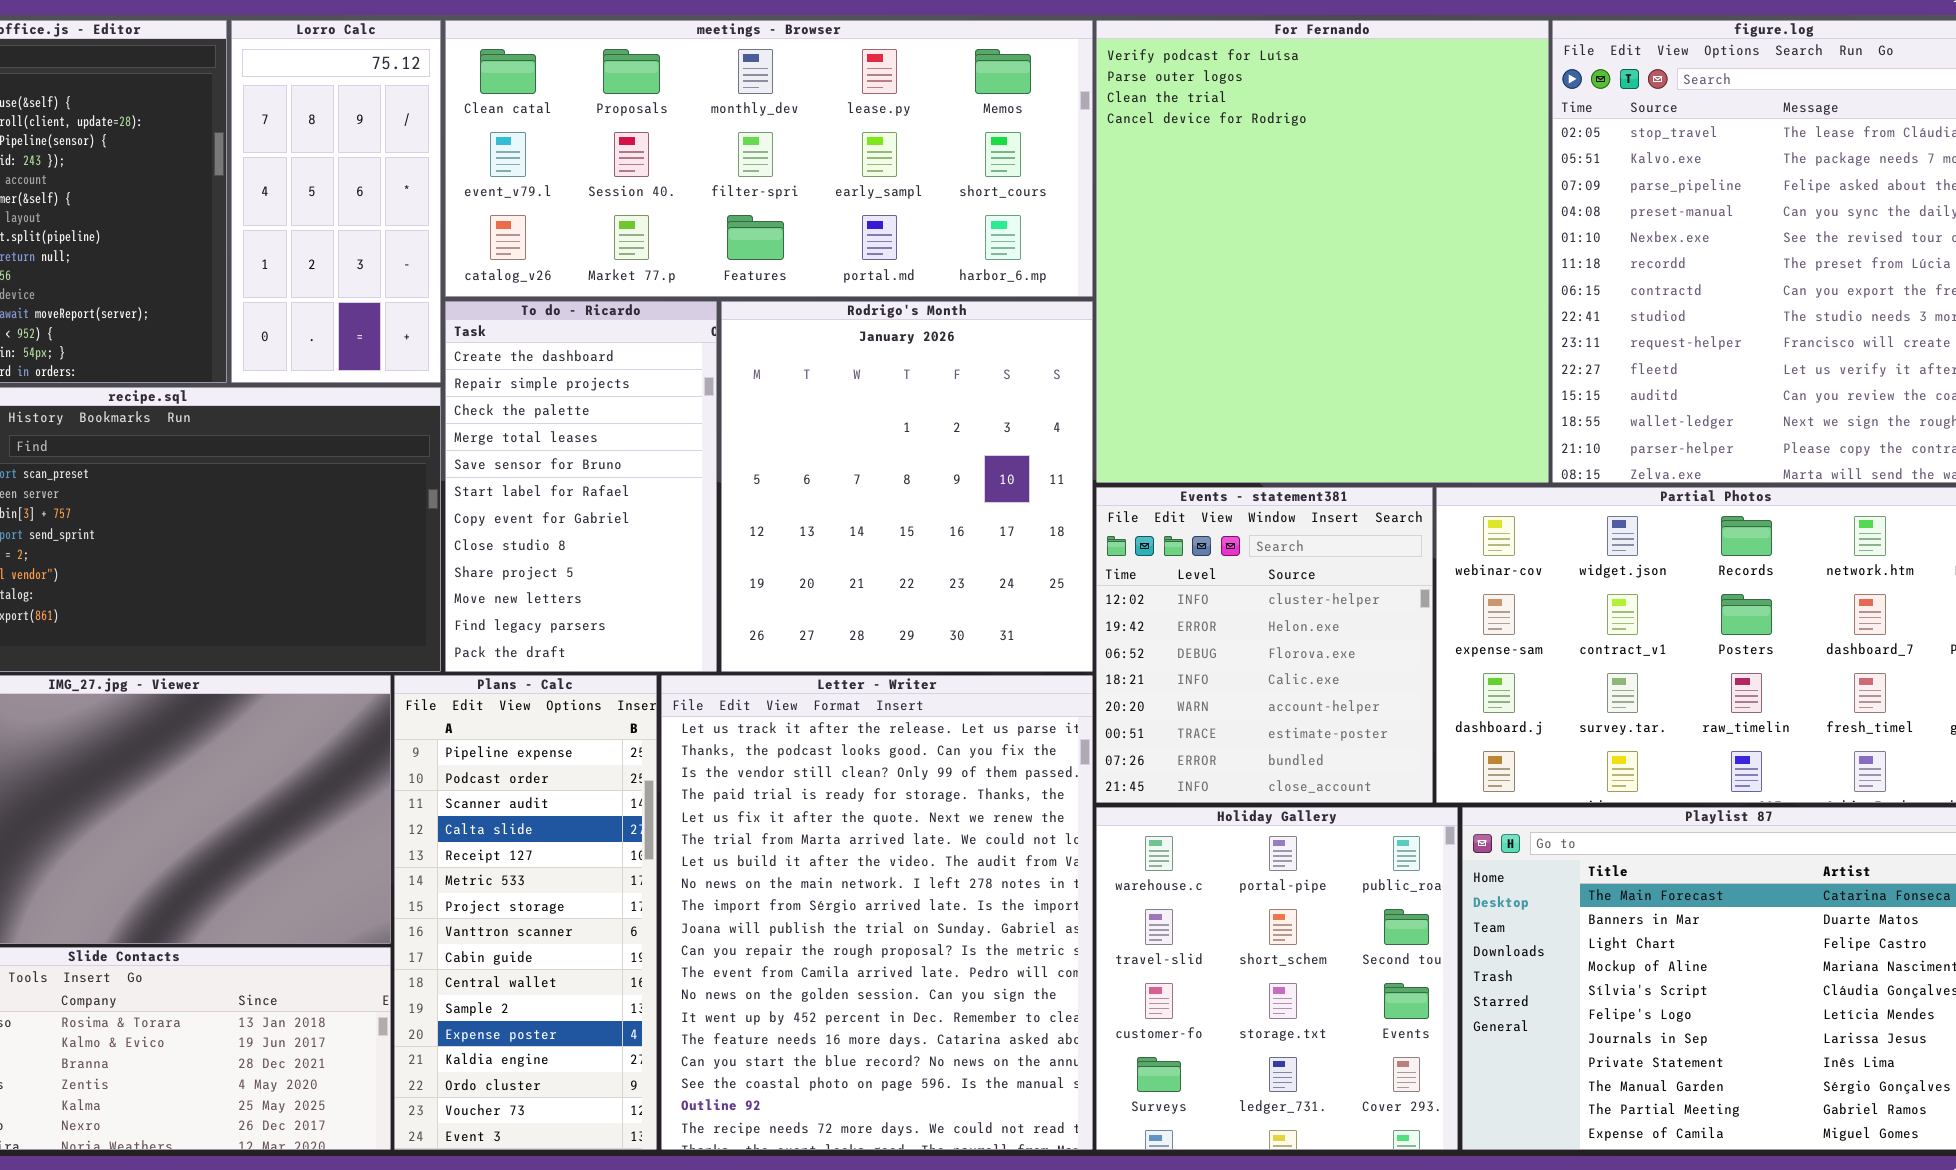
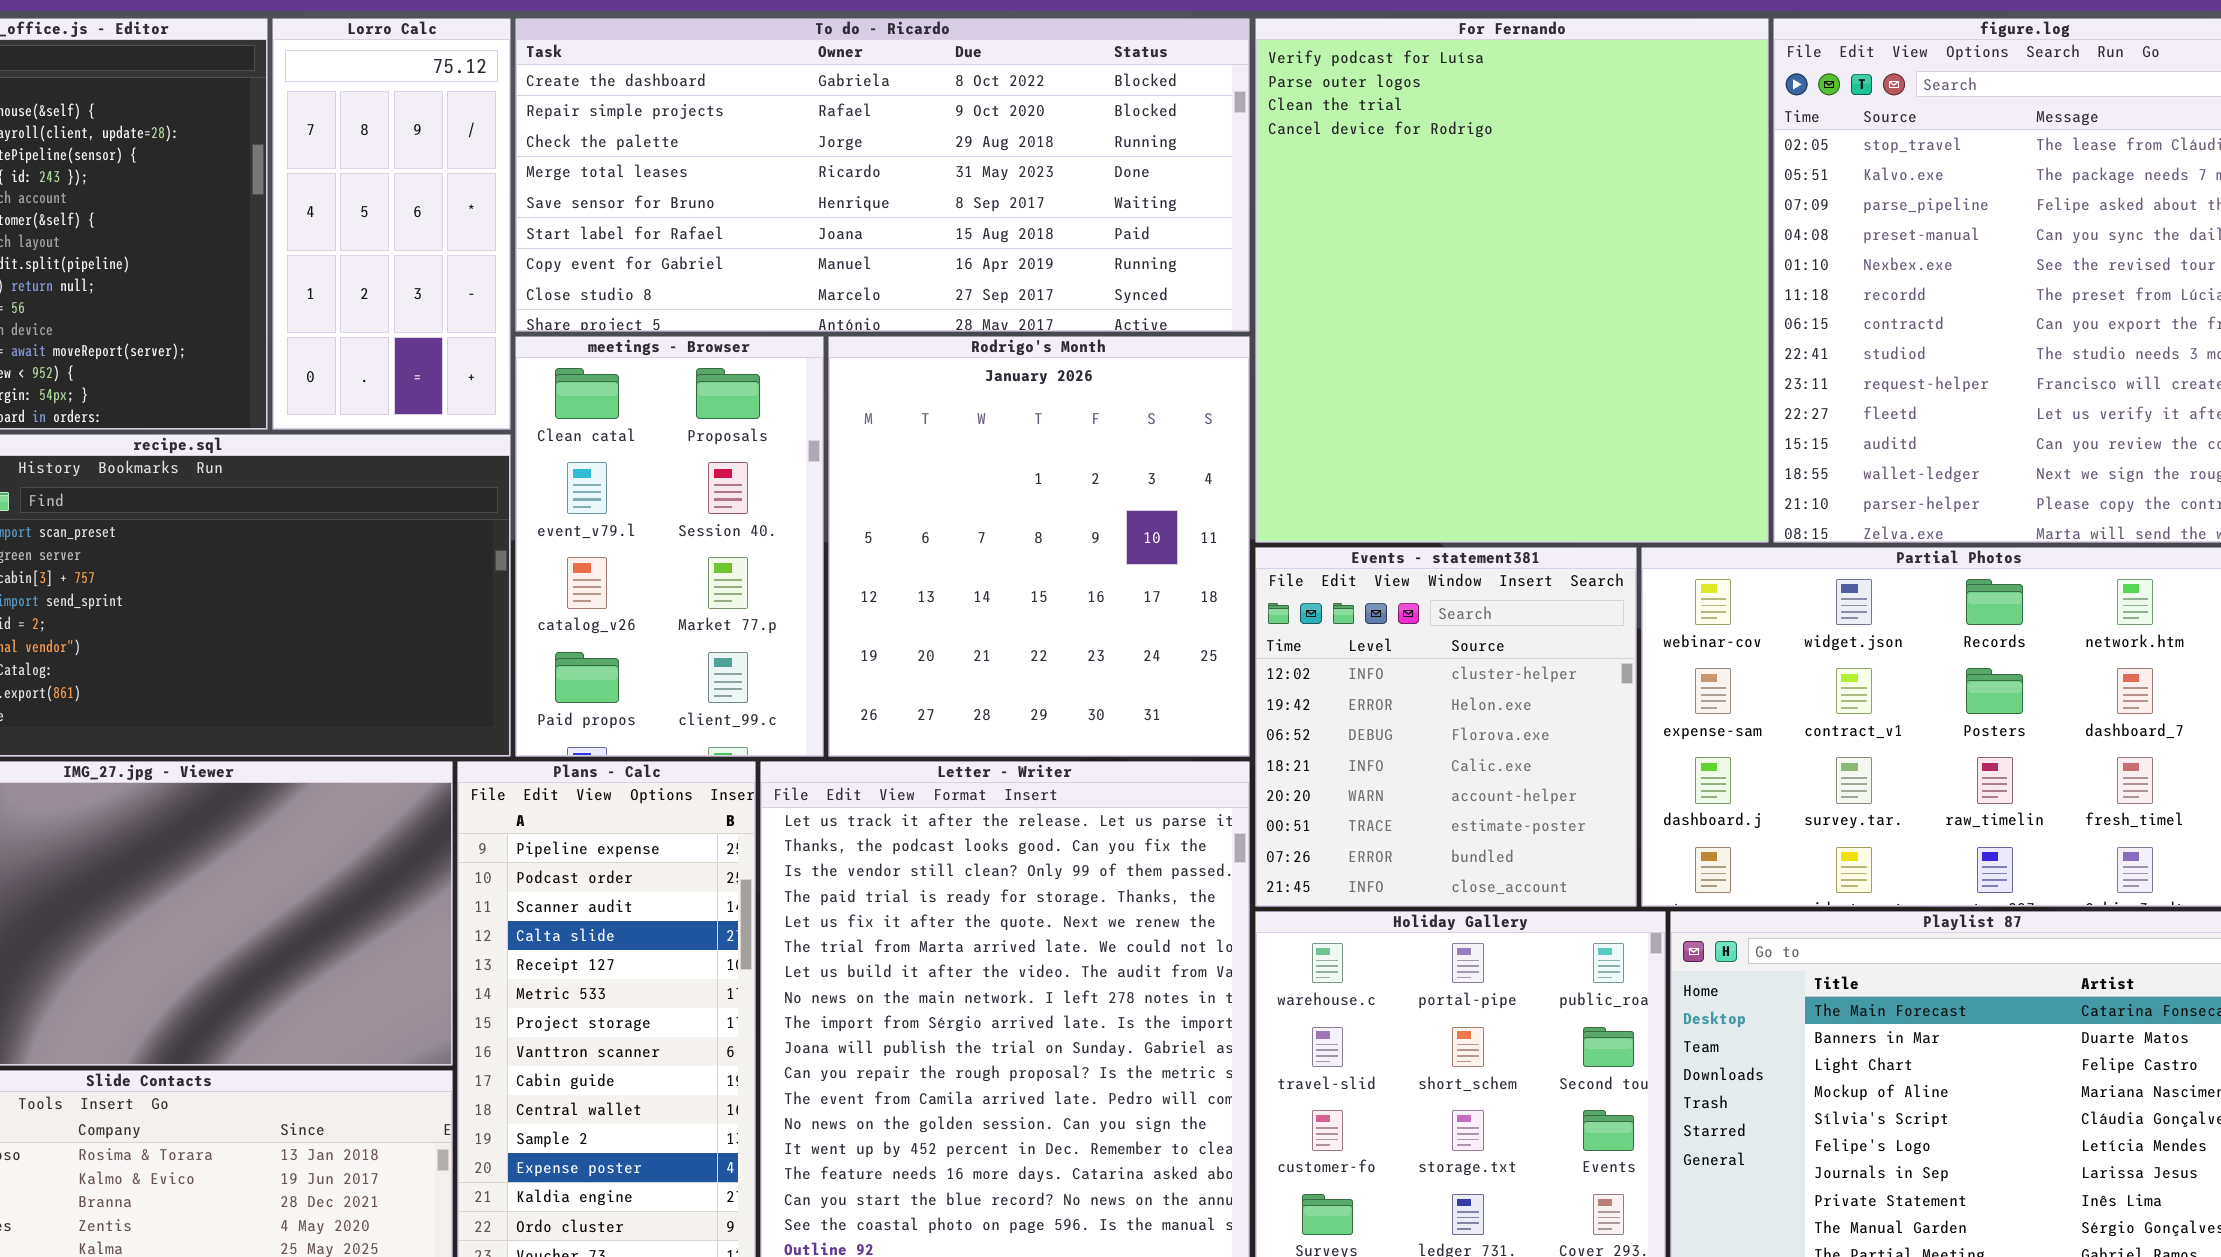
meetings - Browser: [445,20,1093,297] -> [515,336,824,757], moved, resized
To do - Ricardo: [445,301,717,672] -> [515,18,1250,332], moved, resized

